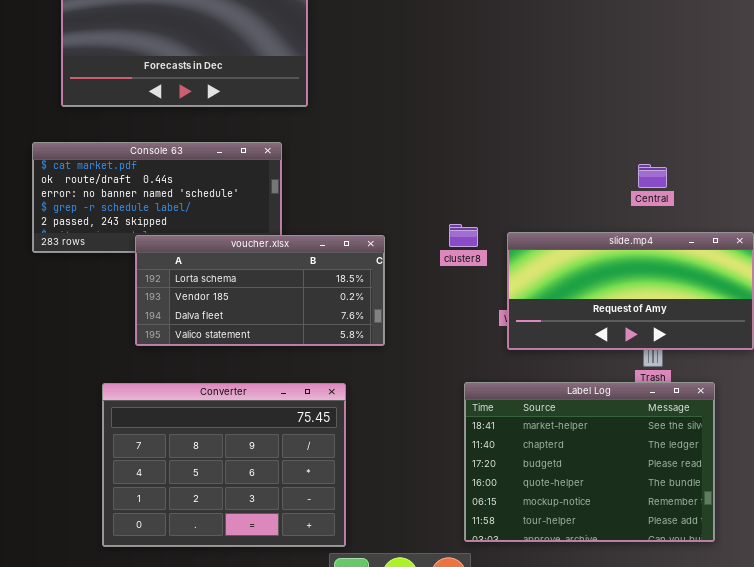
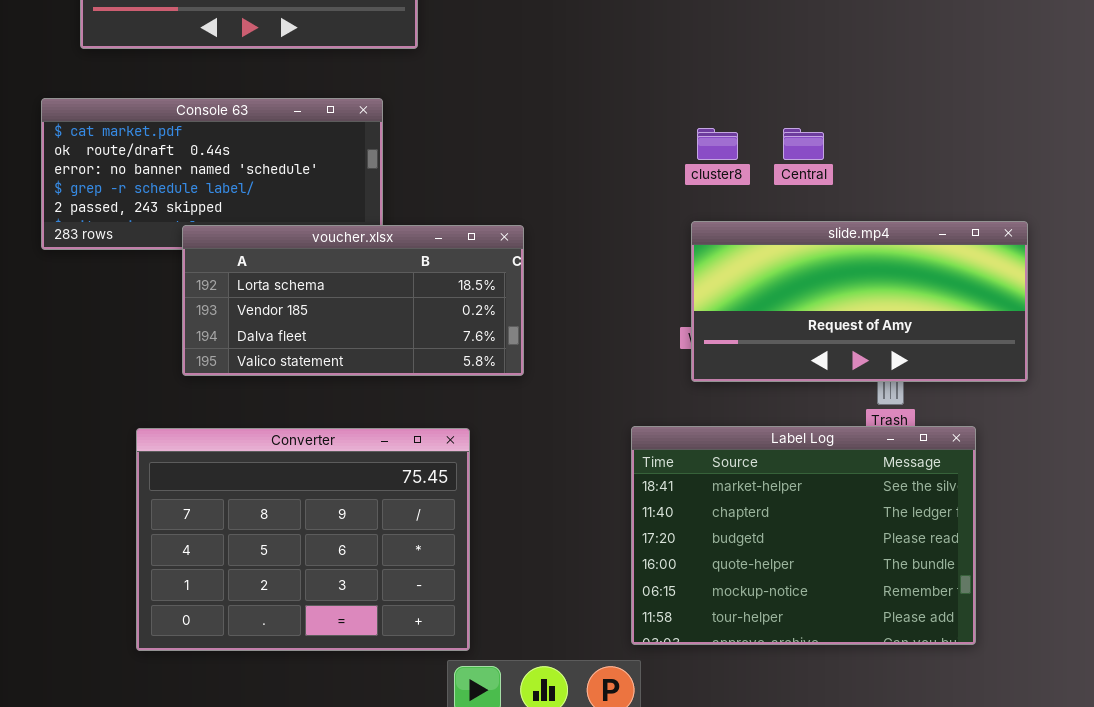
Central: [638,164,667,188] -> [783,128,824,160], moved
cluster8: [449,224,478,247] -> [697,128,738,160], moved

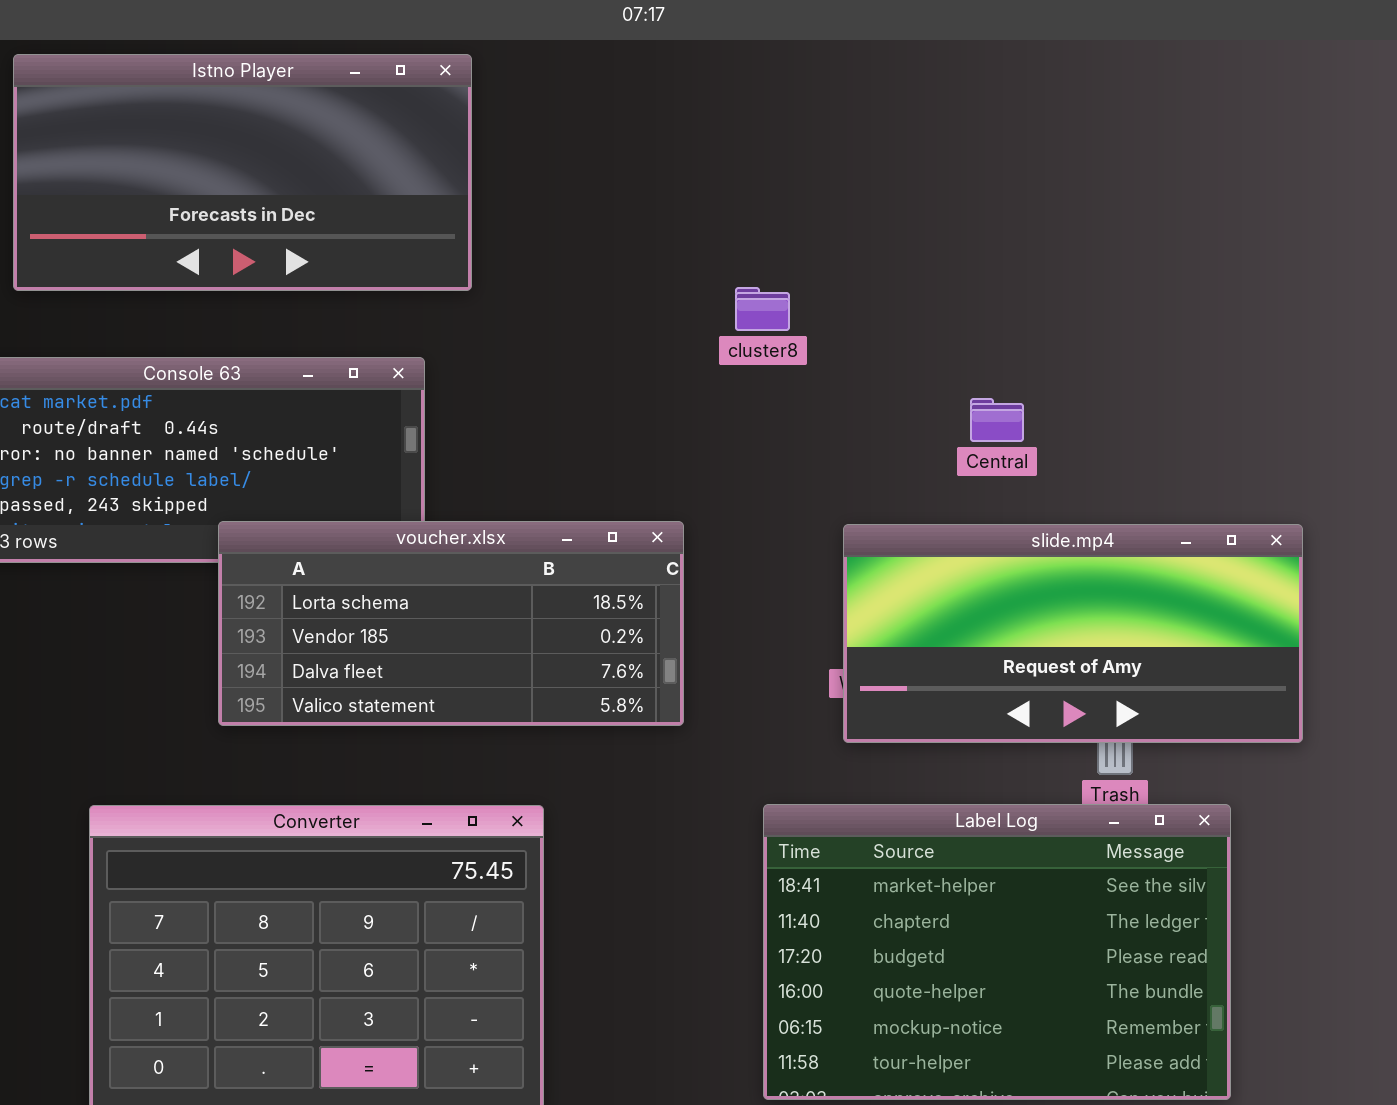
cluster8: [697,128,738,160] -> [735,287,790,331], moved
voucher.xlsx: [182,225,524,376] -> [218,521,684,726], moved

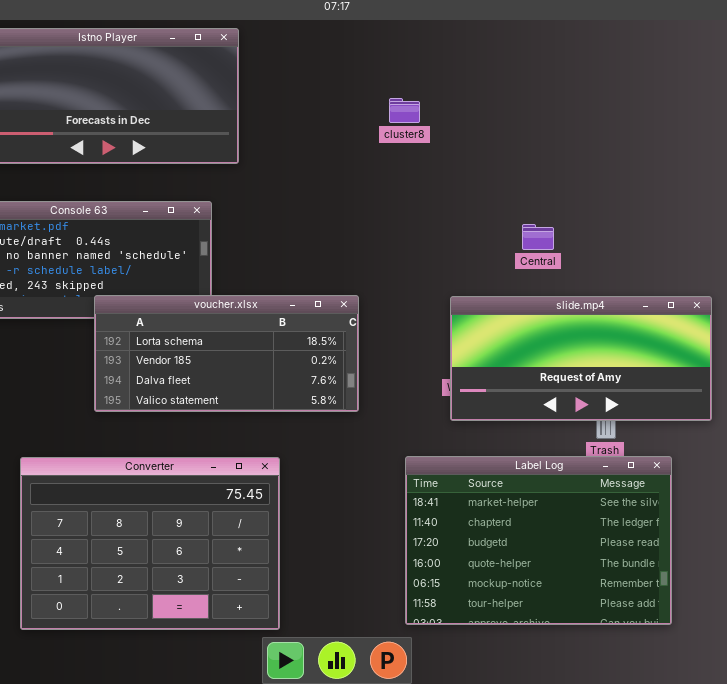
cluster8: [735,287,790,331] -> [389,98,420,123], moved

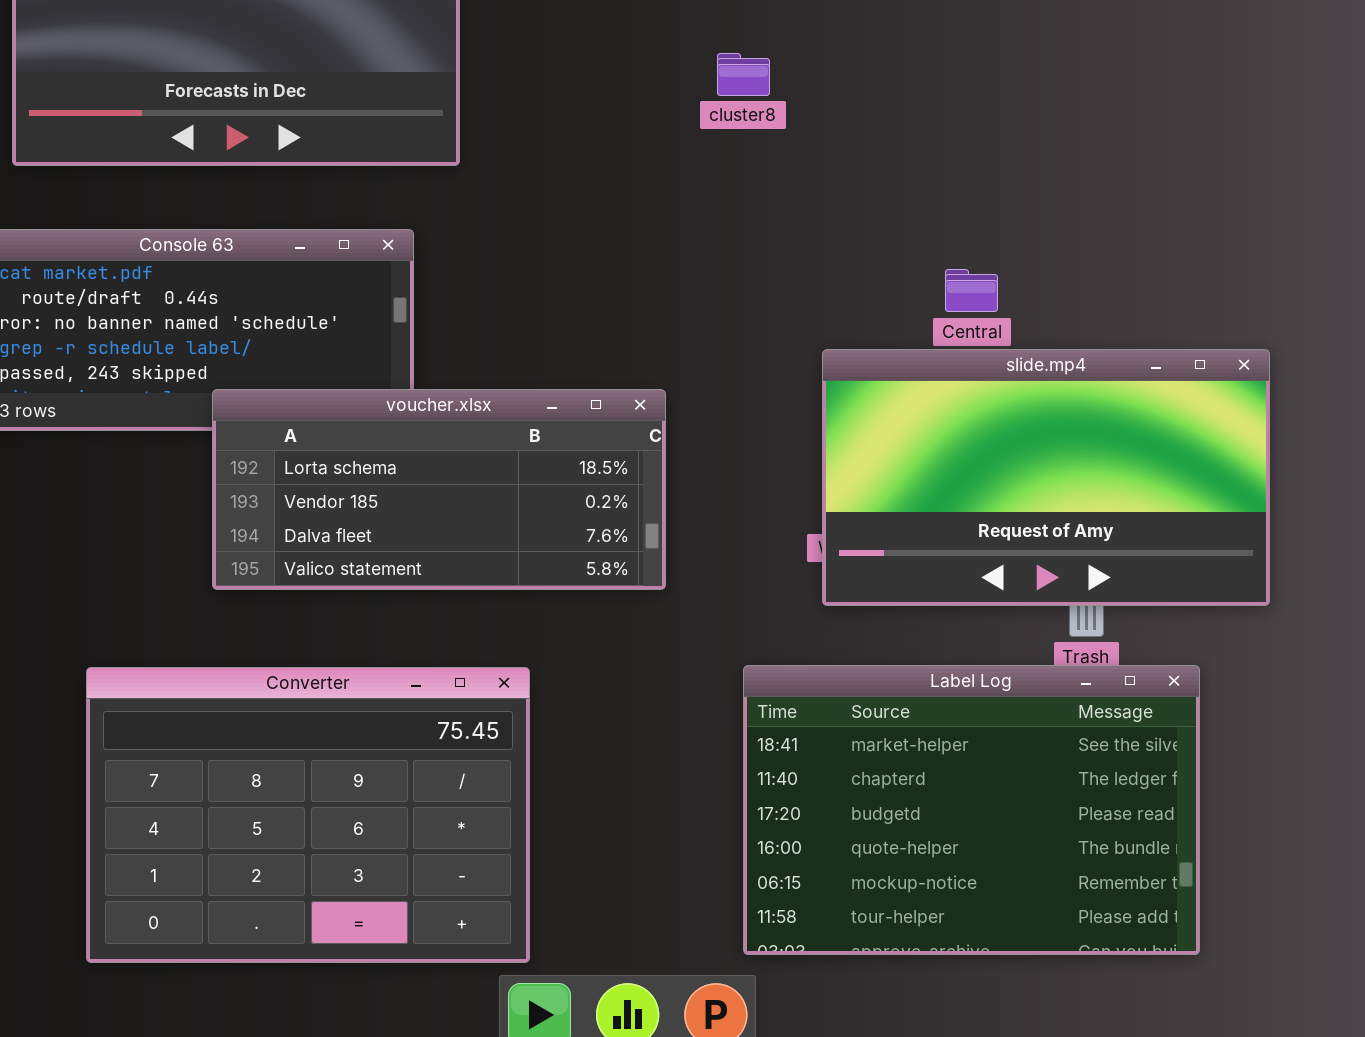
slide.mp4: [450,296,712,421] -> [822,349,1270,606], resized

